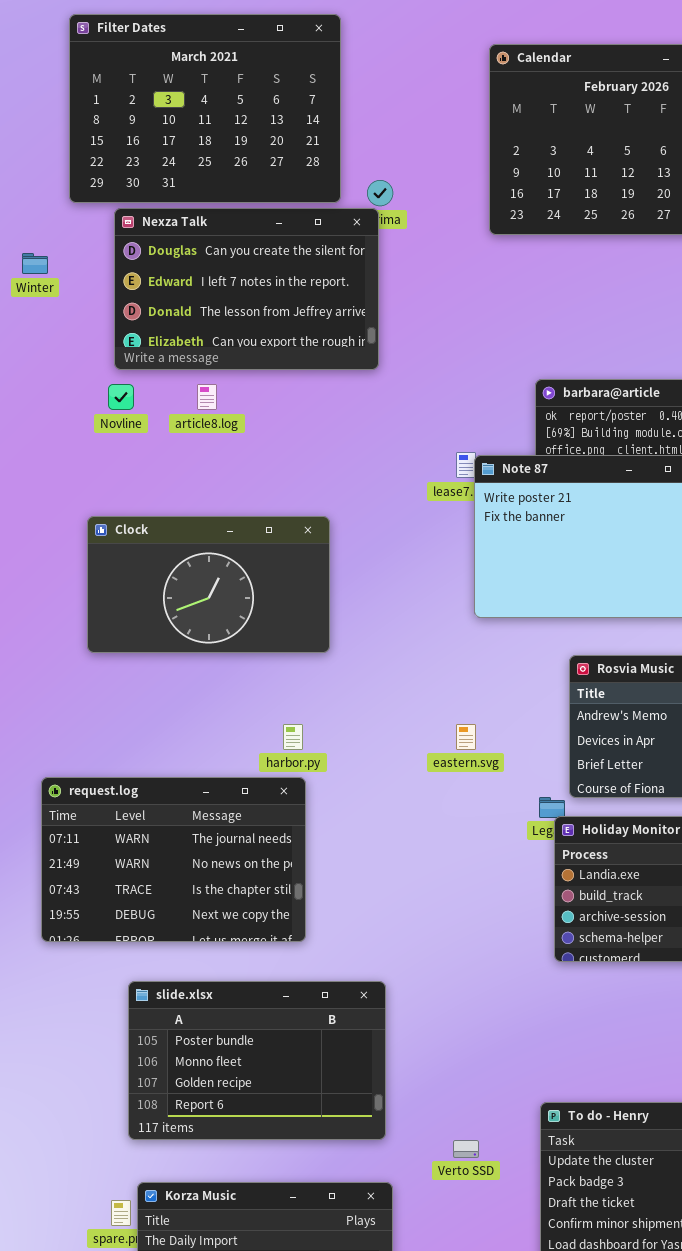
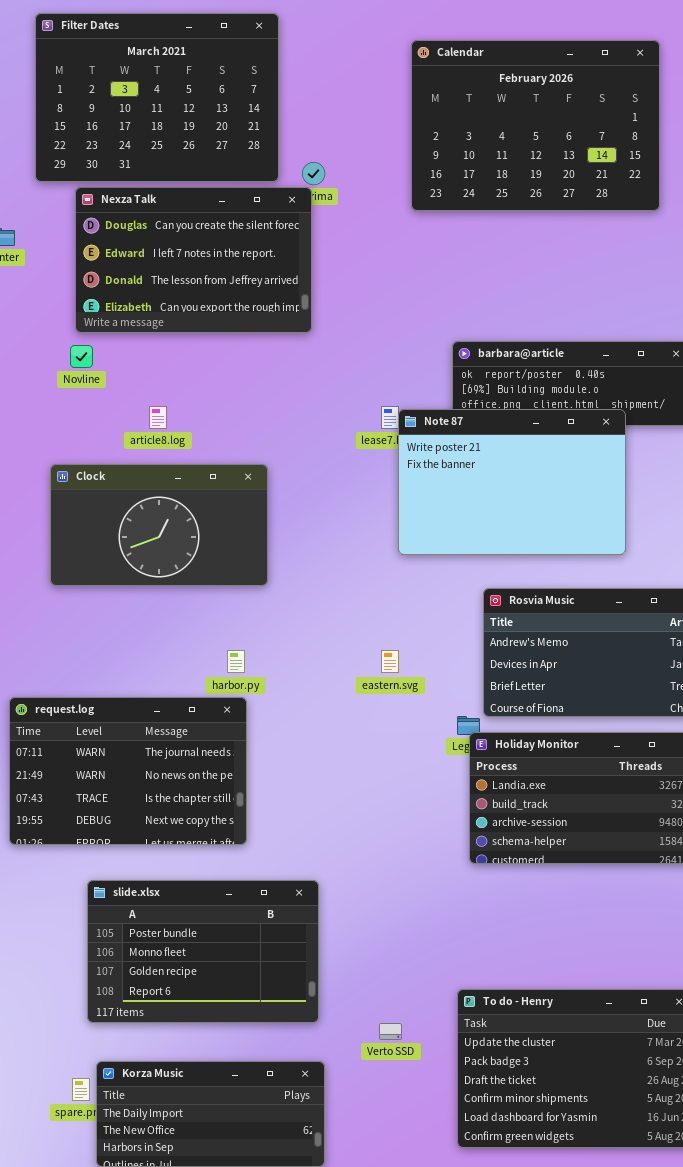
article8.log: [197,384,217,410] -> [149,406,167,429], moved

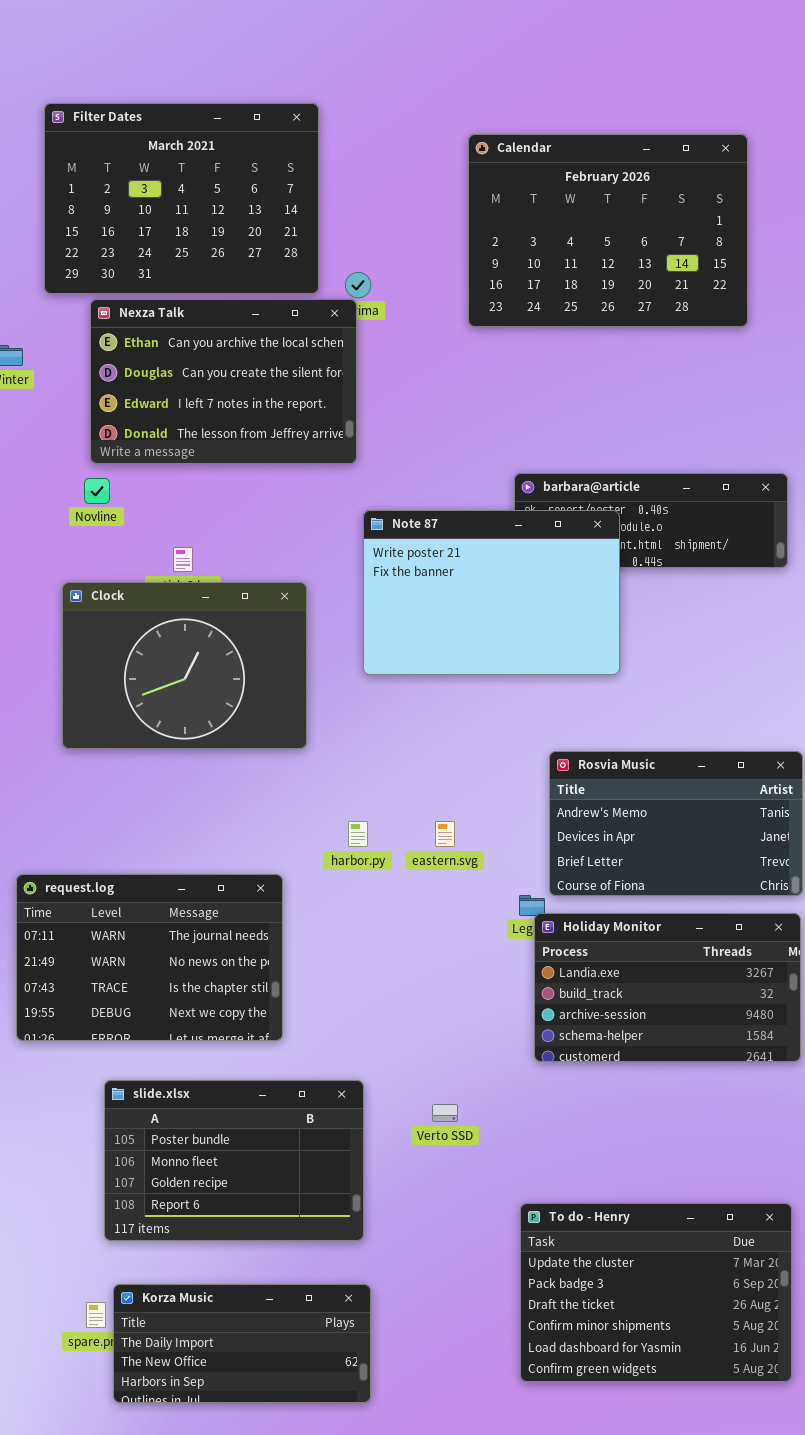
Nexza Talk: [75,187,312,333] -> [90,299,357,464], scrolled up 1 row
Note 87: [398,409,626,555] -> [363,510,620,675], moved
Clock: [50,464,268,586] -> [62,582,307,749], resized
harbor.py: [227,650,245,673] -> [348,821,368,847], moved
Verto SSD: [379,1023,402,1040] -> [432,1104,458,1122], moved

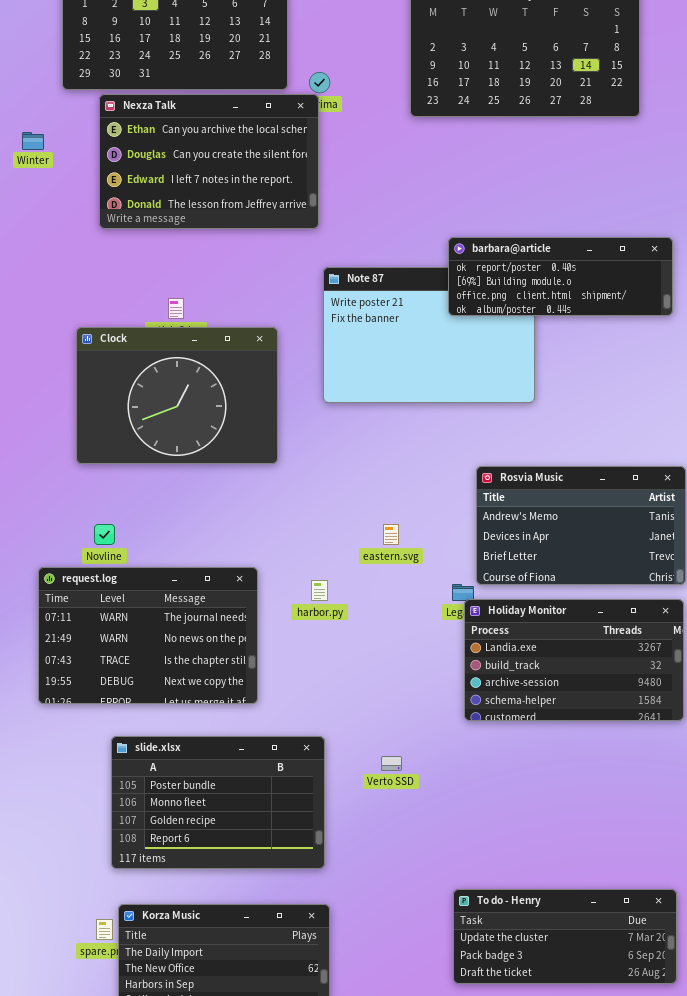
barbara@article: [514,473,788,568] -> [448,237,673,316], raised
Novline: [84,478,110,504] -> [94,524,115,545], moved
harbor.py: [348,821,368,847] -> [311,580,328,601], moved
To do - Henry: [520,1203,792,1382] -> [453,889,677,984], resized

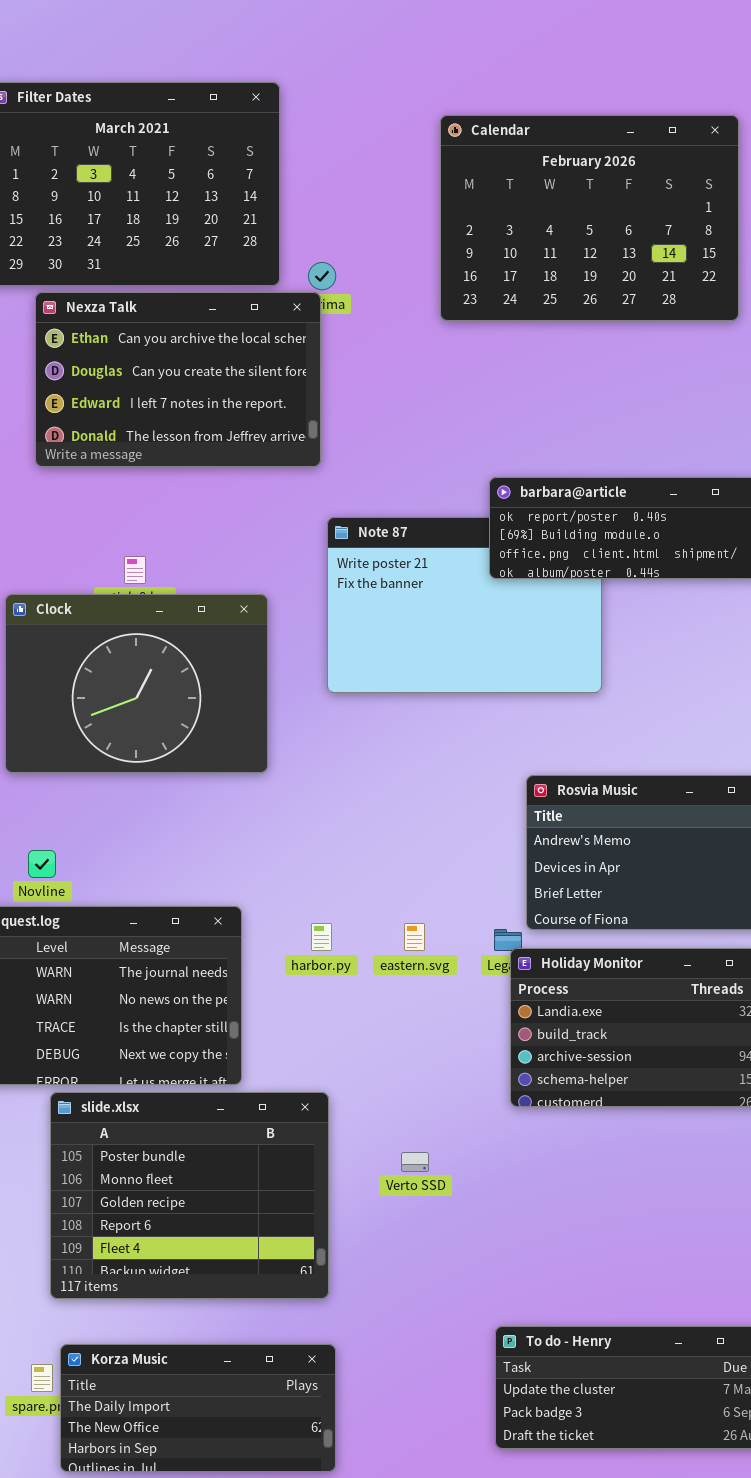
eastern.svg: [383,524,399,545] -> [404,923,425,951], moved
slide.xlsx: [111,736,325,869] -> [50,1092,329,1299], resized

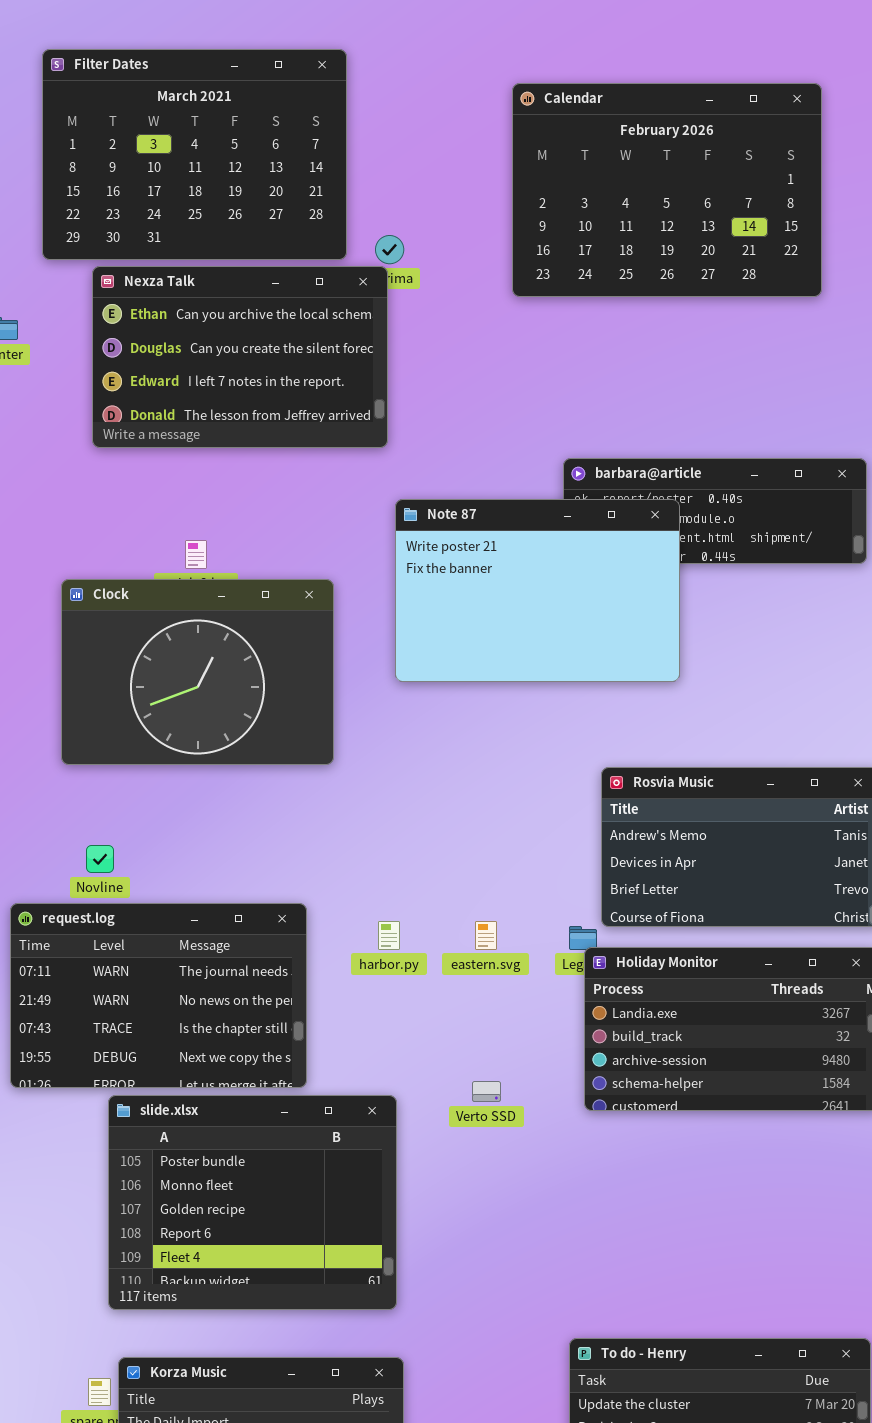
Note 87: [327,517,602,693] -> [395,499,680,682], raised
Verto SSD: [401,1152,429,1172] -> [472,1081,501,1102], moved

